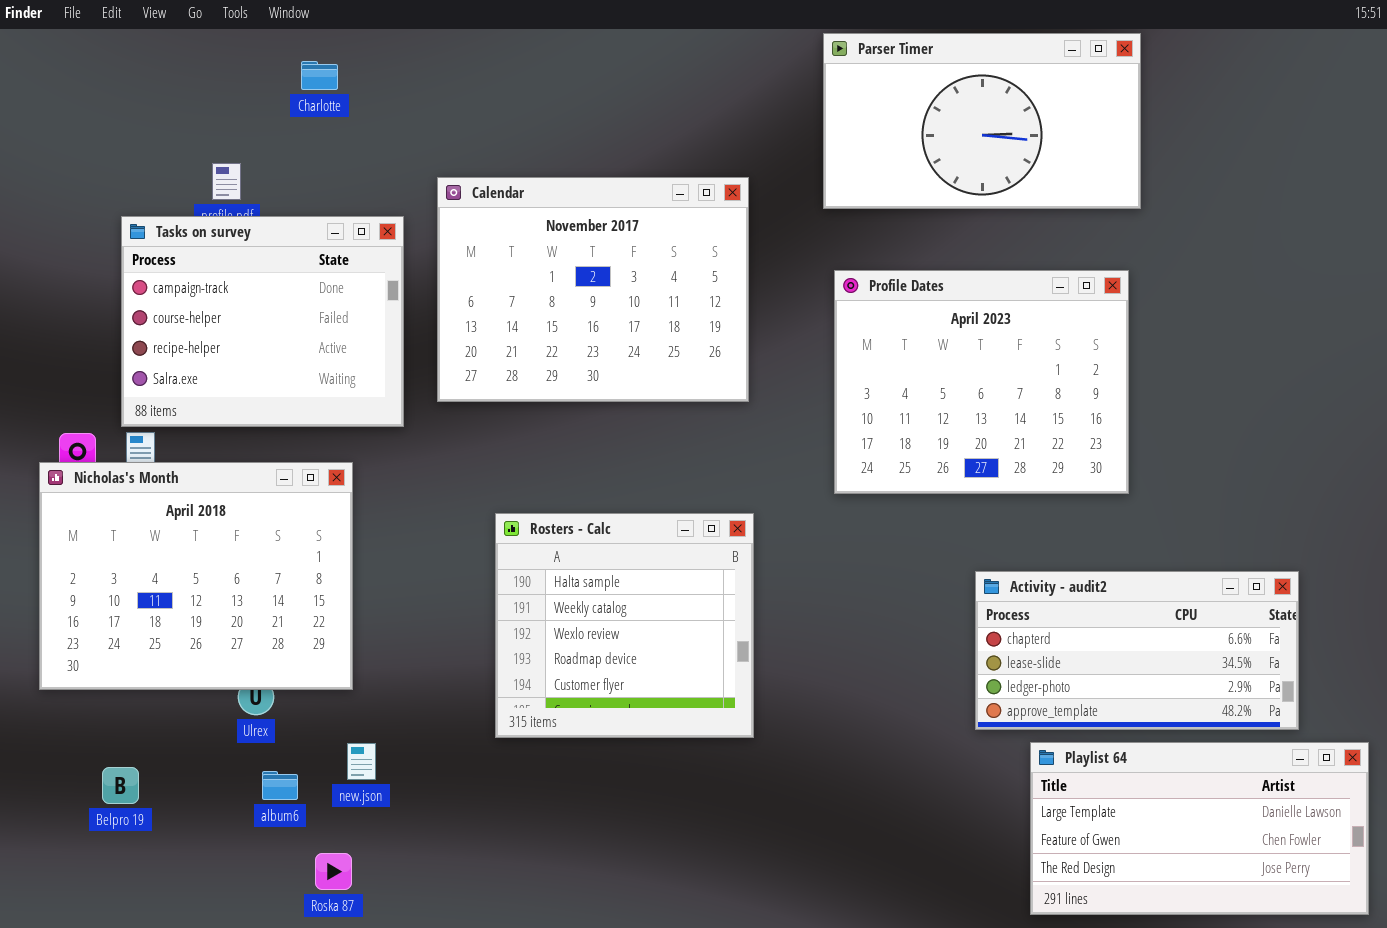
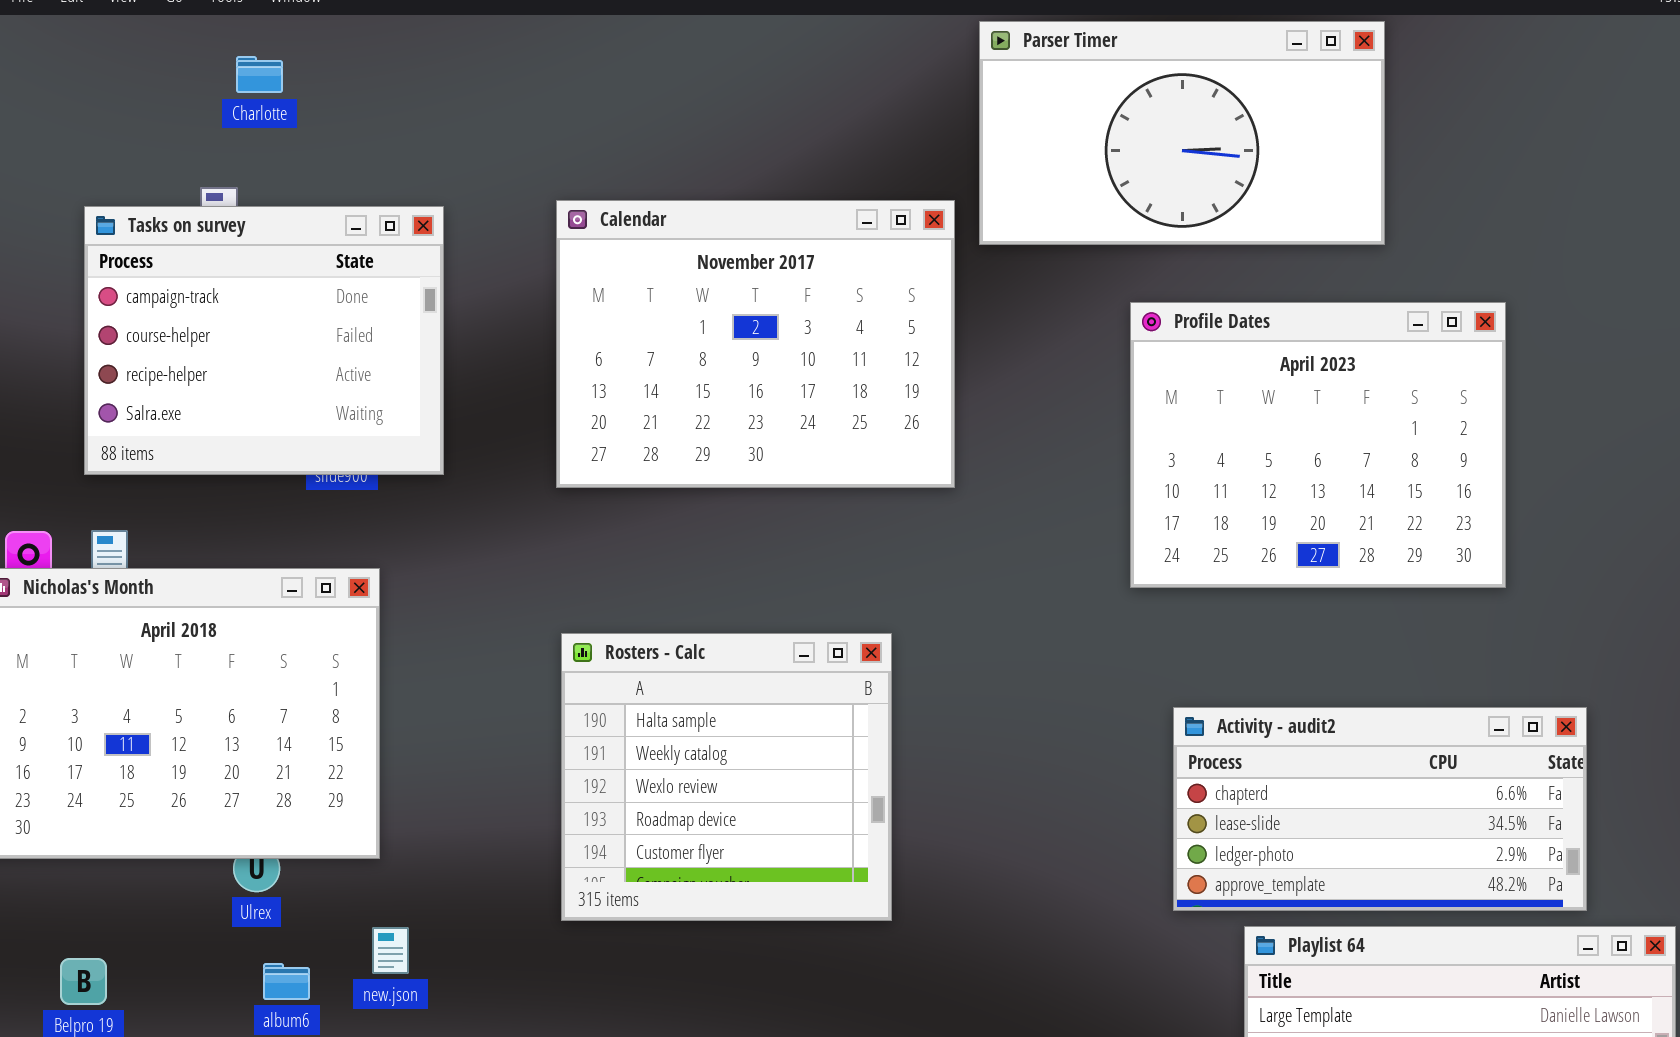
Charlotte: [301,61,338,90] -> [236,56,283,93], moved
Calendar: [437,177,749,402] -> [556,200,955,488], moved
Tasks on survey: [121,216,404,427] -> [84,206,444,475], moved
Profile Dates: [834,270,1129,494] -> [1130,302,1506,588], moved

